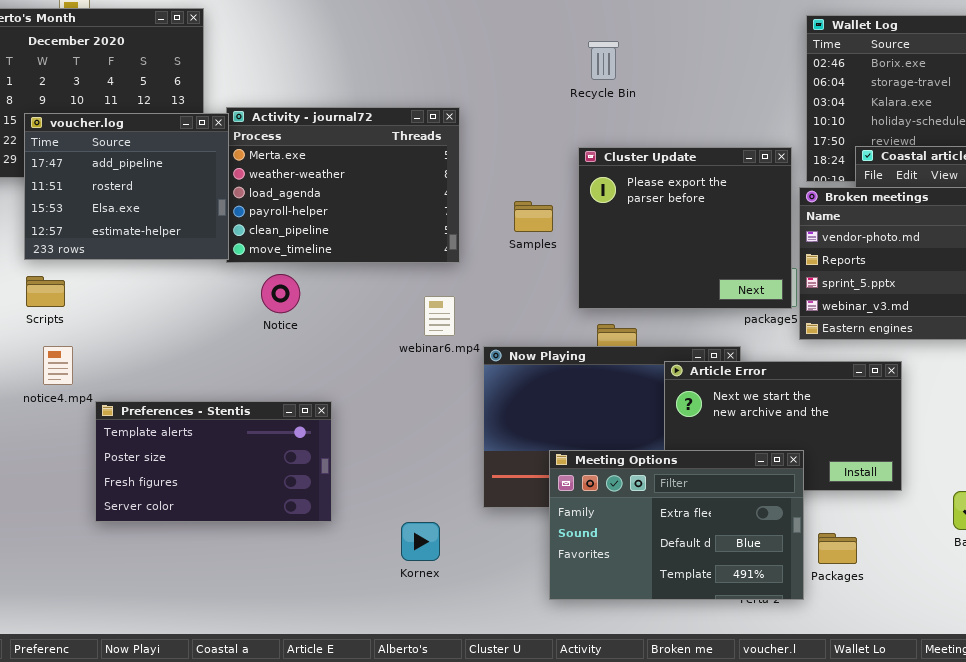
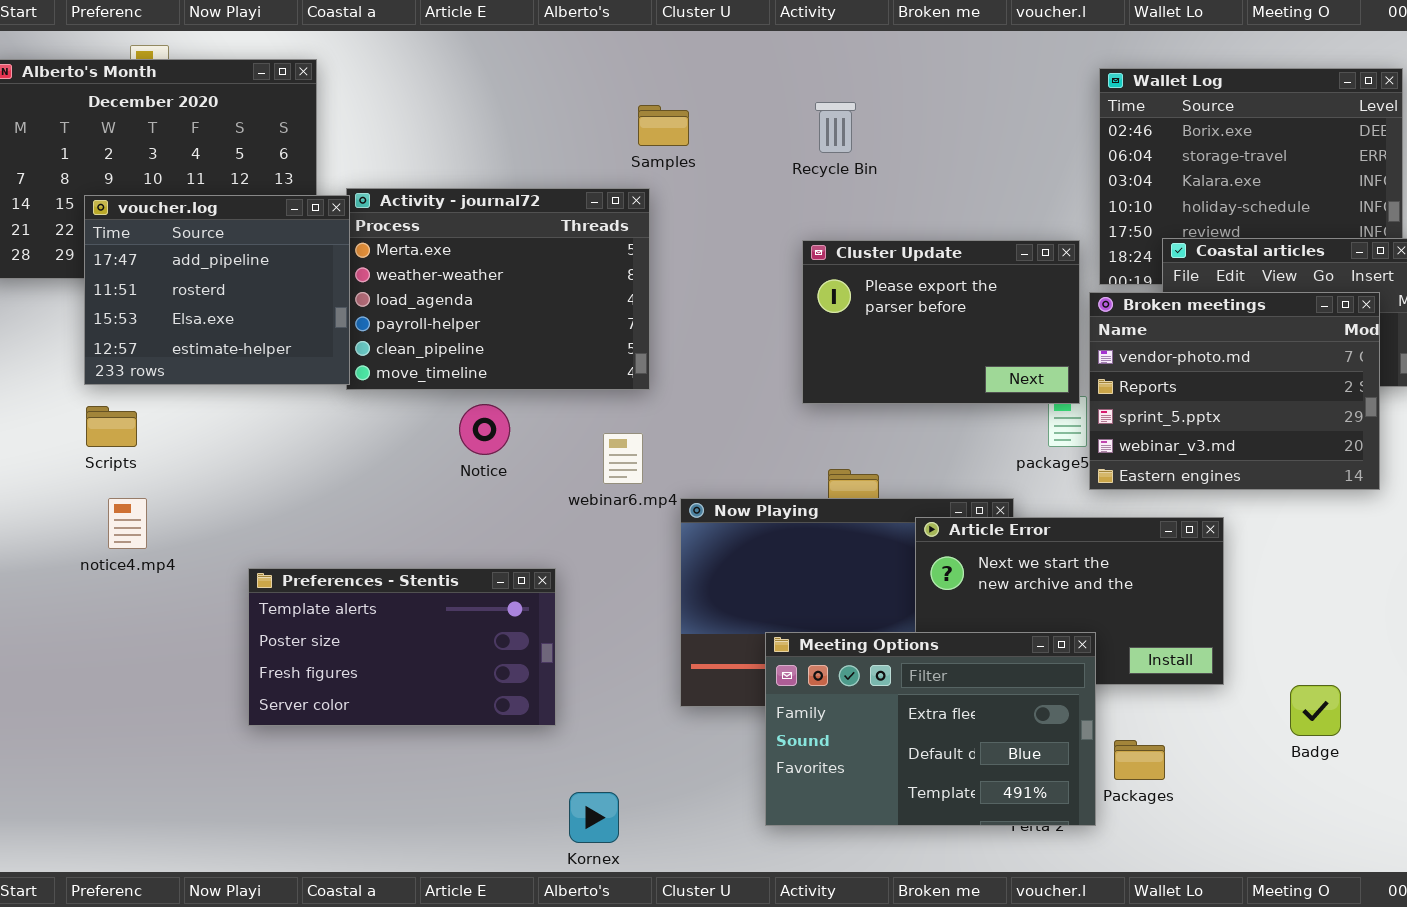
Cluster Update: [578,147,792,309] -> [802,240,1080,404], resized
Samples: [514,201,553,232] -> [638,105,689,146], moved
Notice: [261,274,300,313] -> [459,404,510,455], moved
Preferences - Stentis: [95,401,332,522] -> [248,568,556,726], moved
Kornex: [401,522,440,561] -> [569,792,619,843], moved

